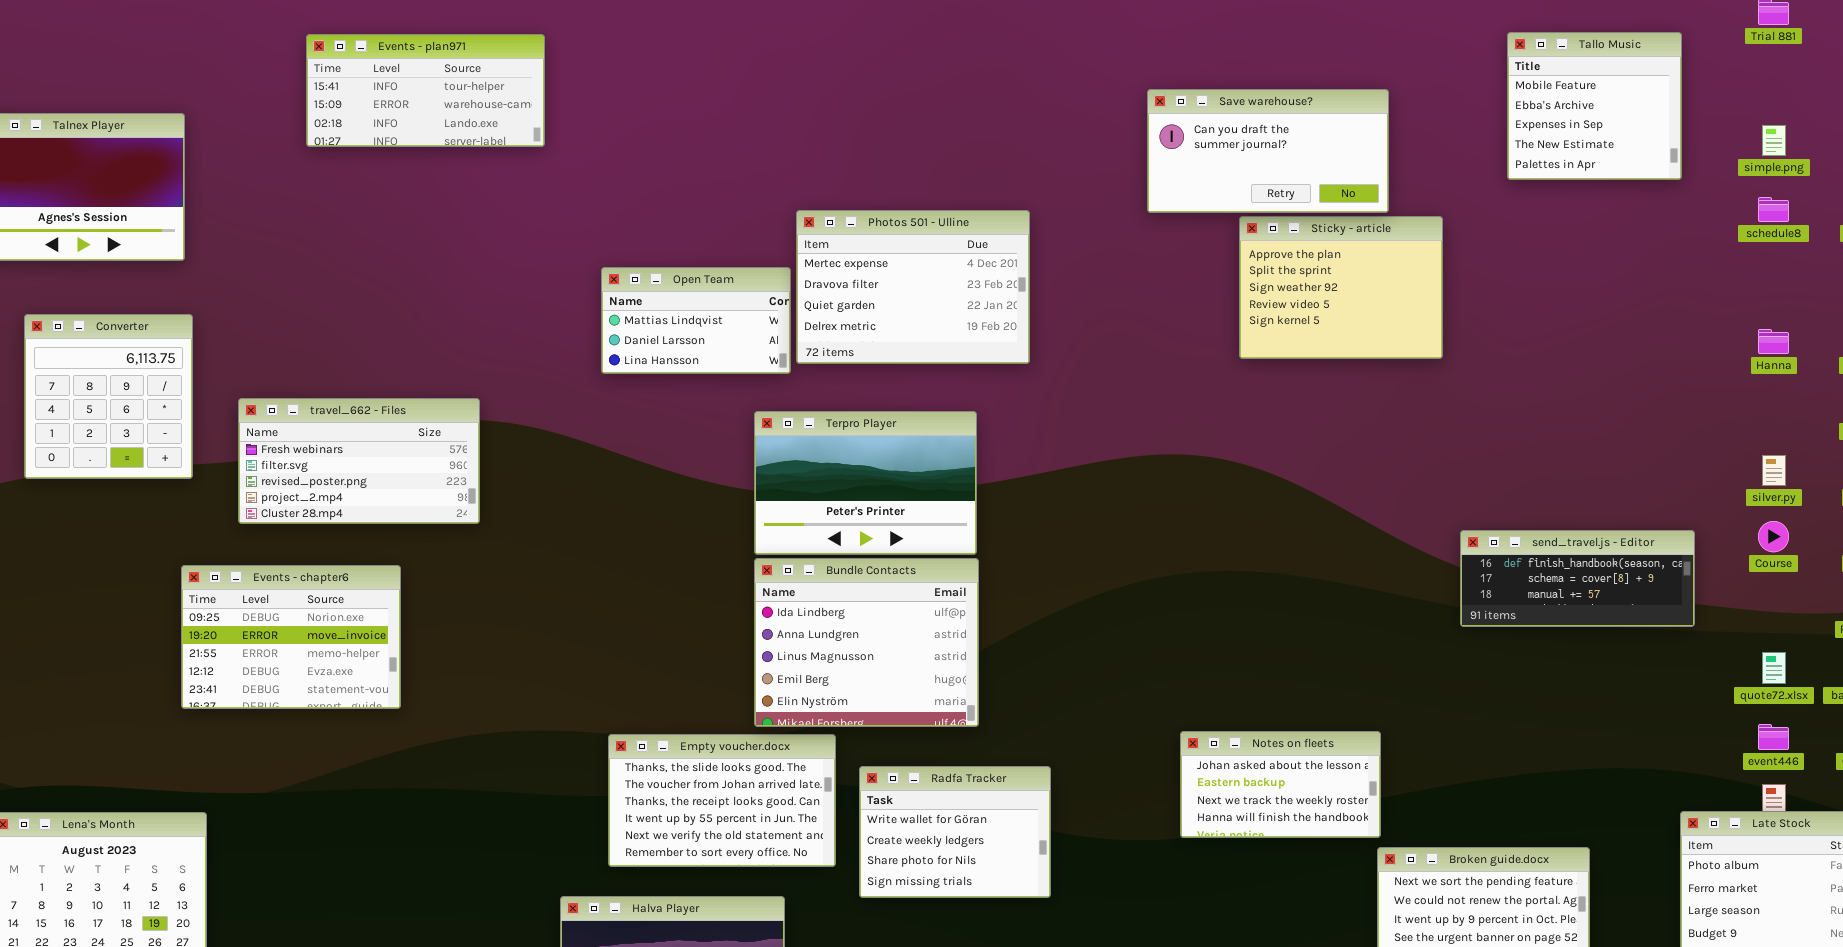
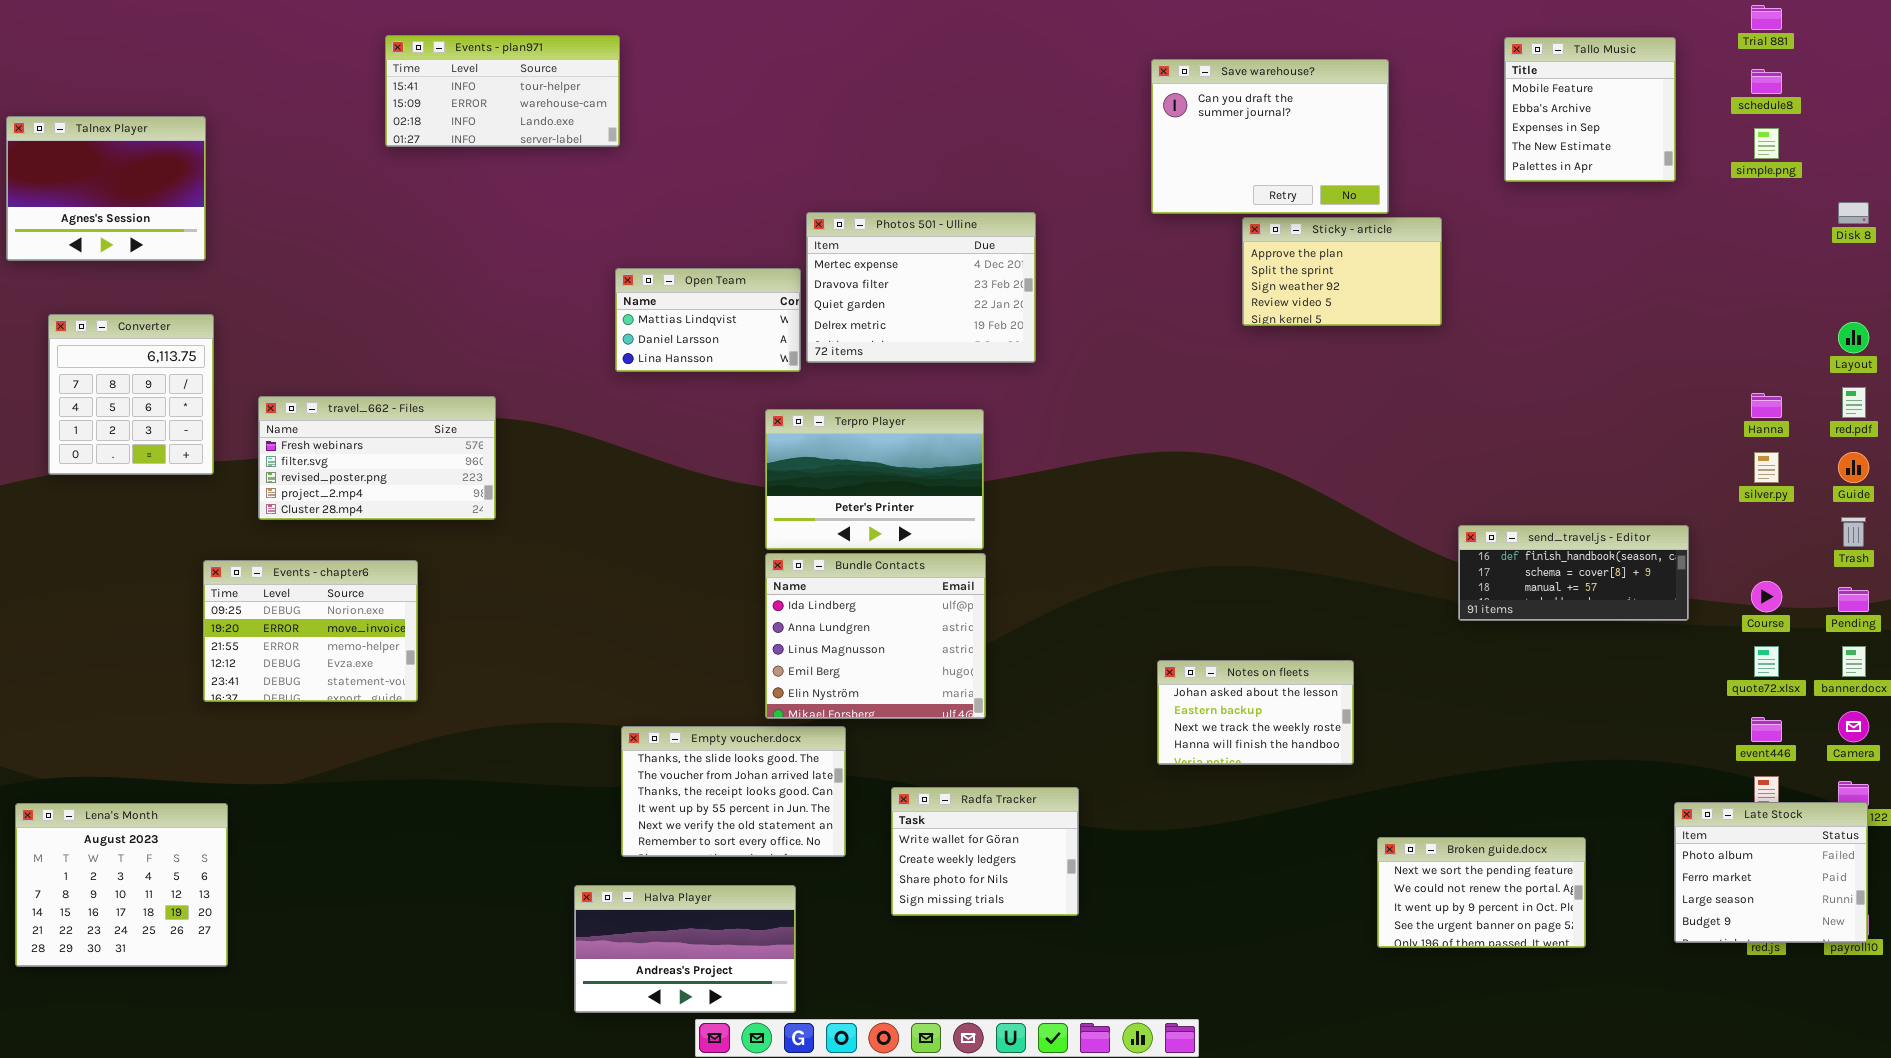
Events - plan971: [306,34,545,147] -> [385,35,620,147], moved
Save warehouse?: [1147,89,1389,213] -> [1151,59,1389,214], resized
schedule8: [1758,197,1789,222] -> [1751,69,1782,94], moved
Sticky - article: [1239,216,1443,359] -> [1242,217,1442,326], resized
Hanna: [1758,329,1789,354] -> [1751,393,1782,418], moved
Course: [1758,521,1789,552] -> [1751,581,1782,612], moved
Notes on fleets: [1180,731,1381,838] -> [1157,660,1354,765], moved
Radfa Tracker: [859,766,1051,898] -> [891,787,1079,916], moved

